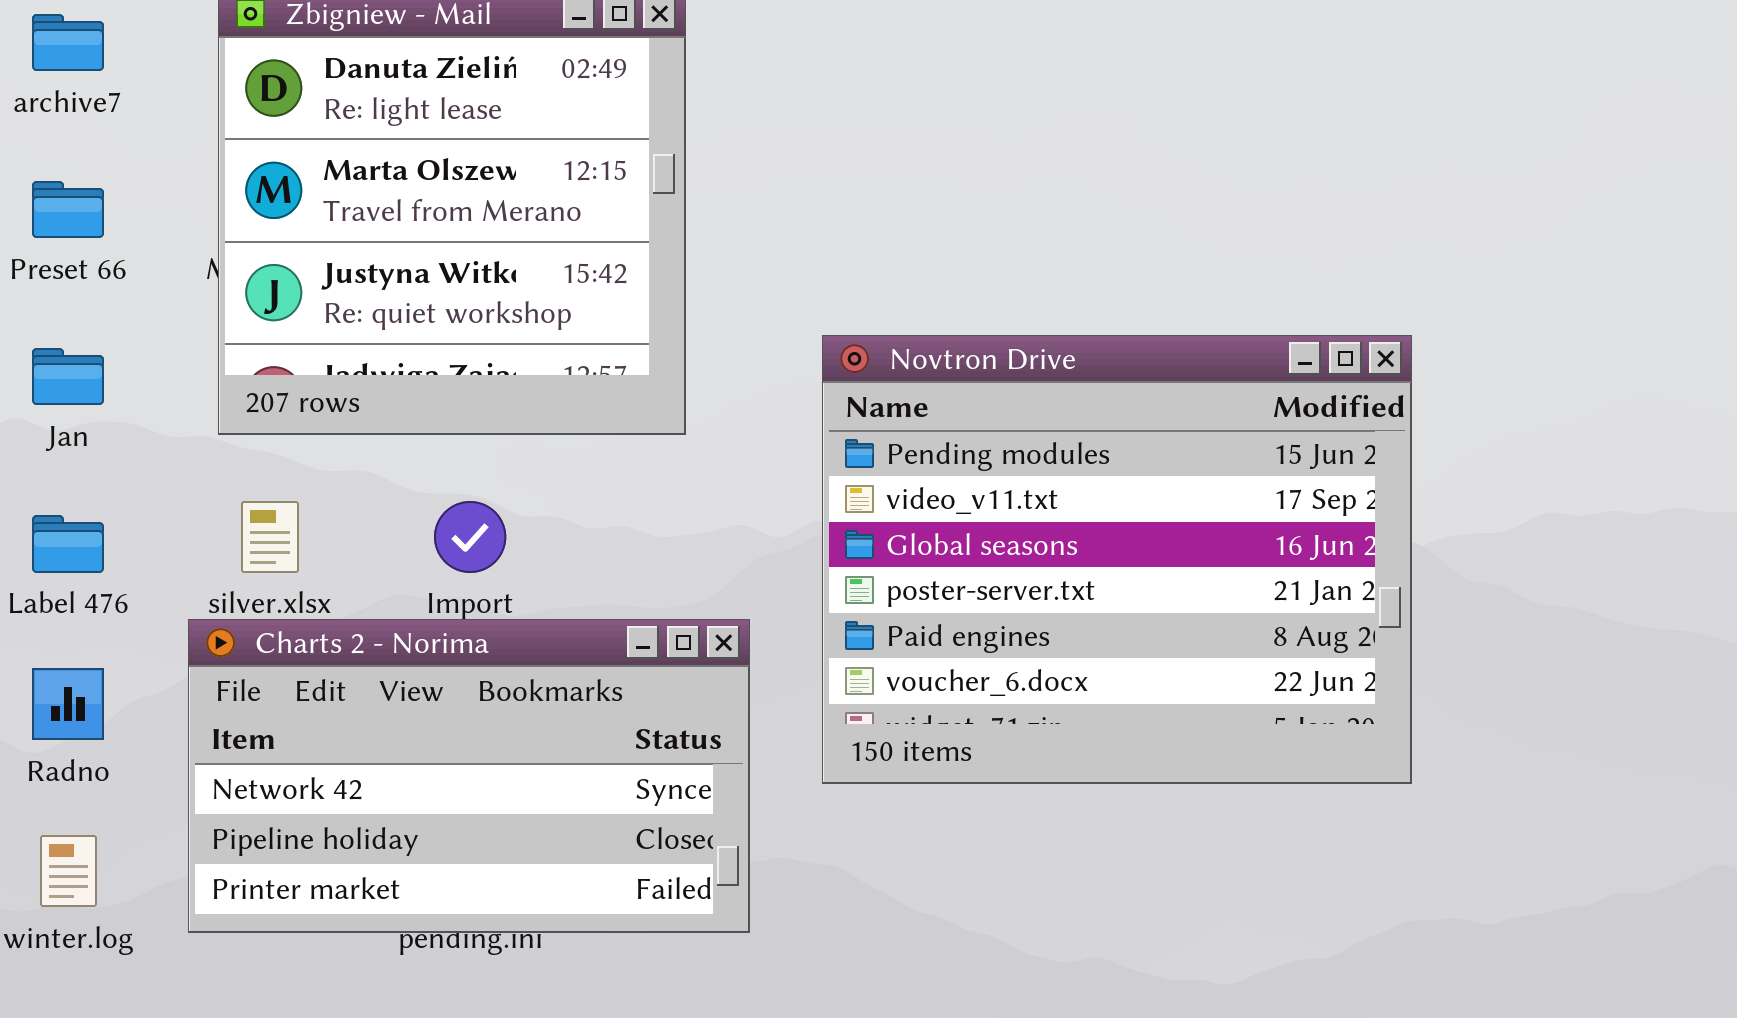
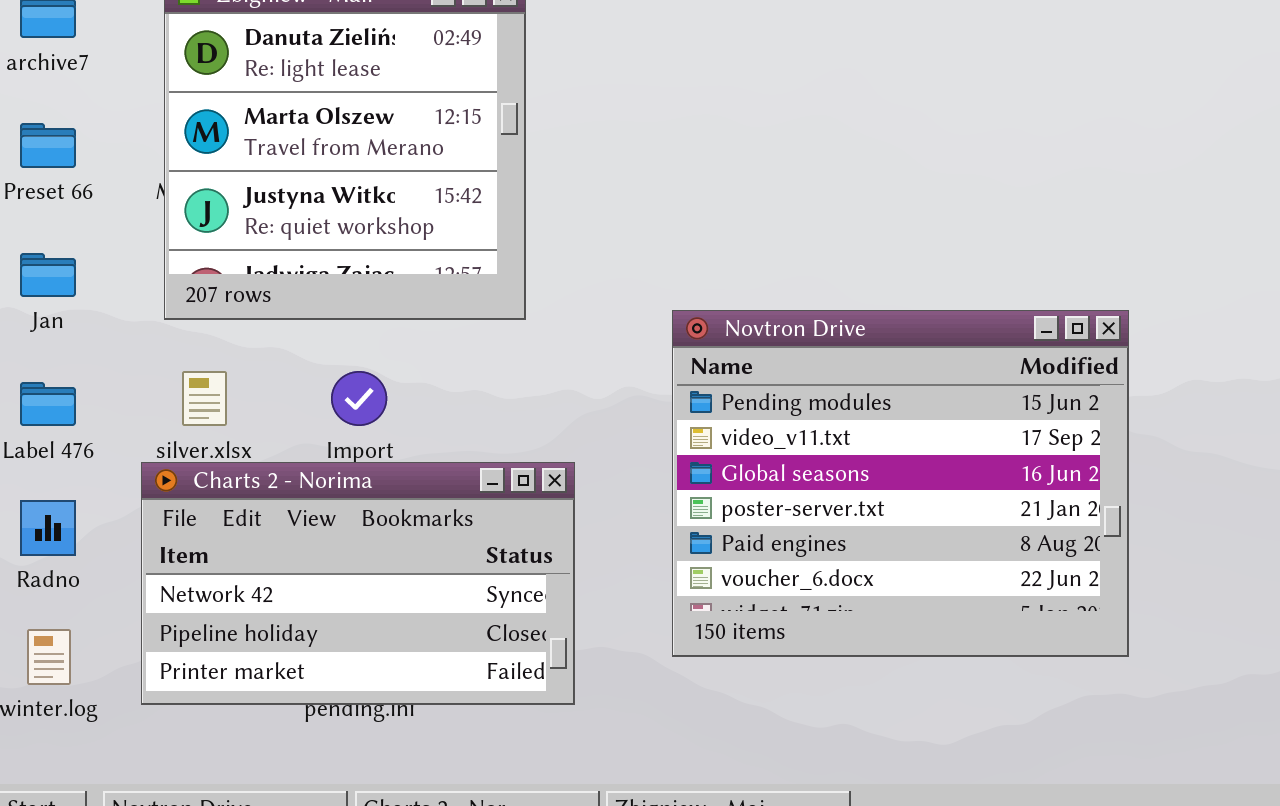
Novtron Drive: [822,335,1412,784] -> [672,310,1129,657], moved

